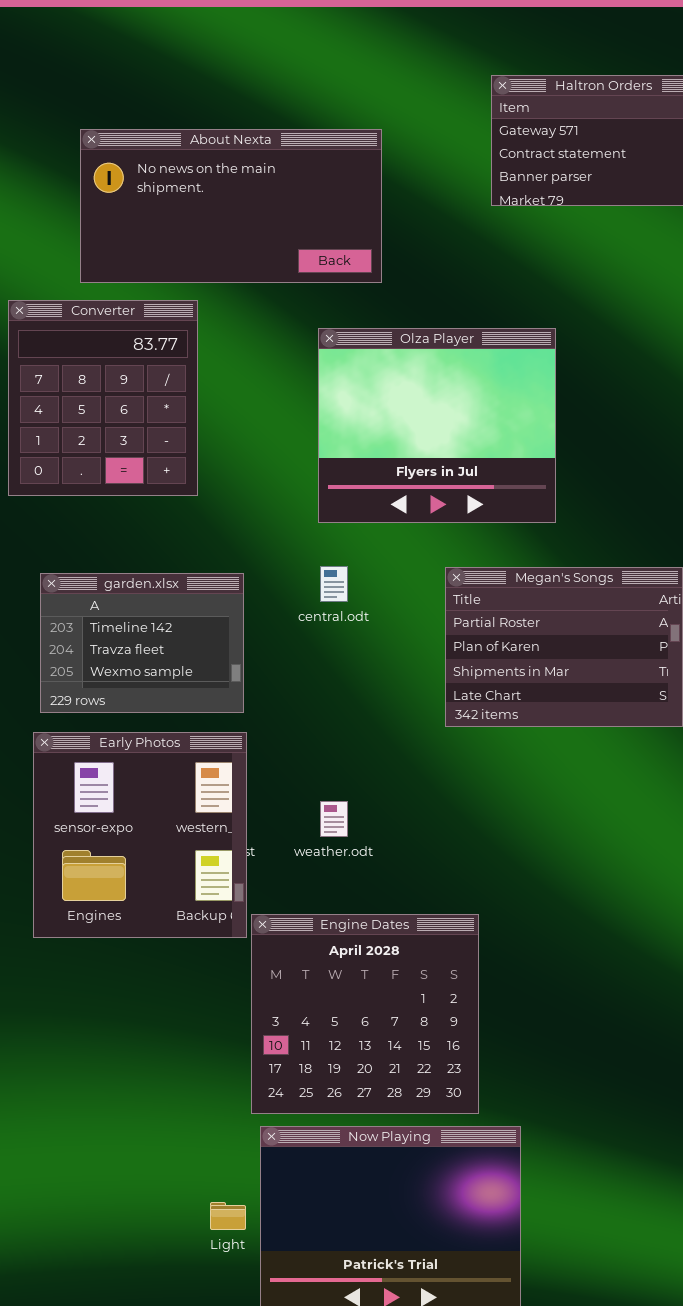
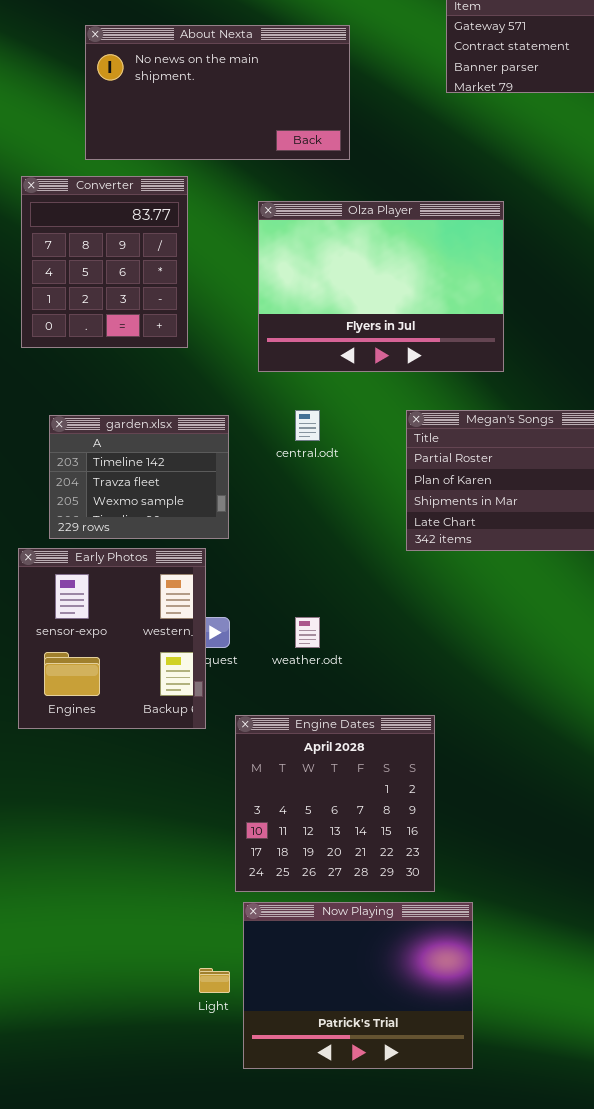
Olza Player: [318,328,556,523] -> [258,201,504,372], resized
Early Photos: [33,732,247,938] -> [18,548,206,729], moved

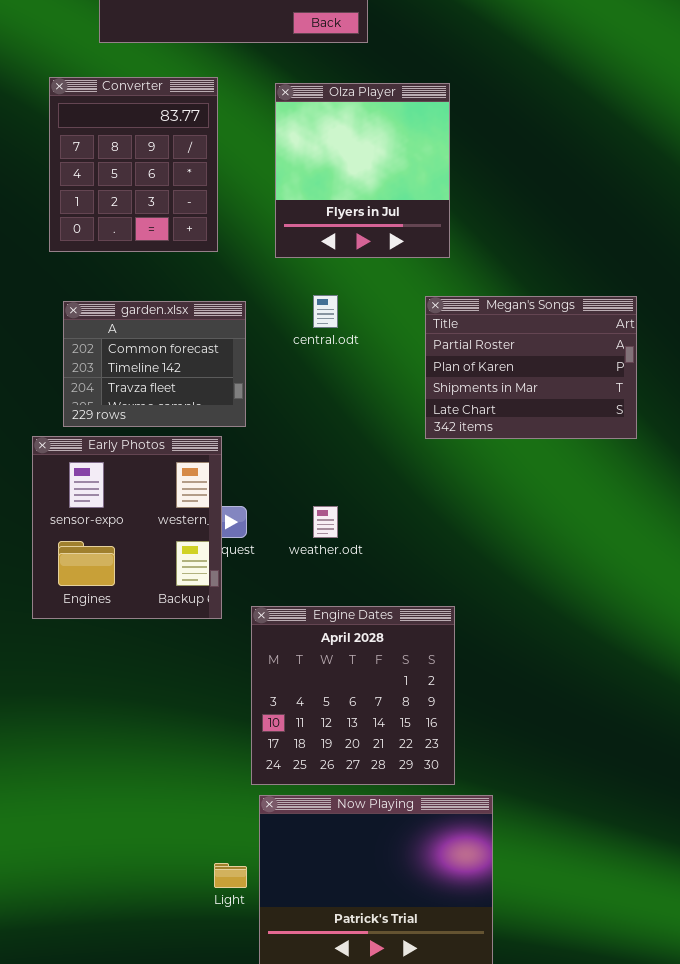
Converter: [21,176,188,348] -> [49,77,218,252], moved
Olza Player: [258,201,504,372] -> [275,83,450,258], resized
garden.xlsx: [49,415,229,539] -> [63,301,246,427], scrolled up 1 row

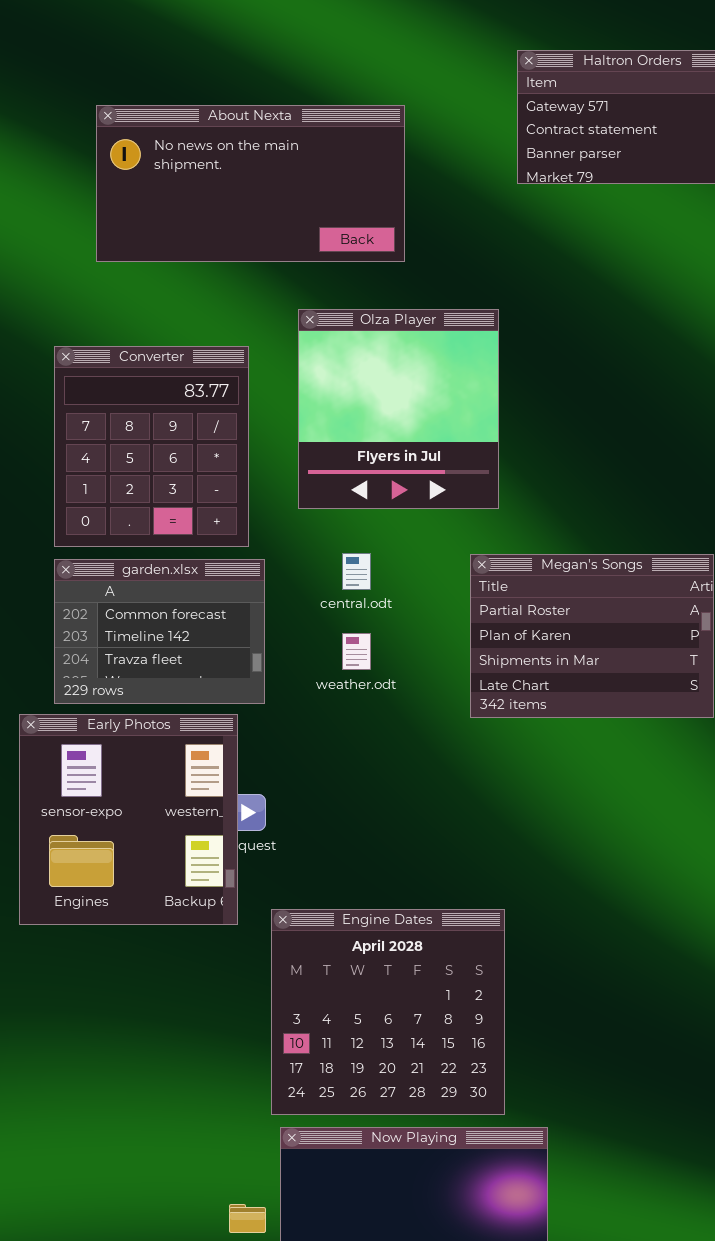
Converter: [49,77,218,252] -> [54,346,249,547], moved
weather.odt: [313,506,338,538] -> [342,633,371,670], moved

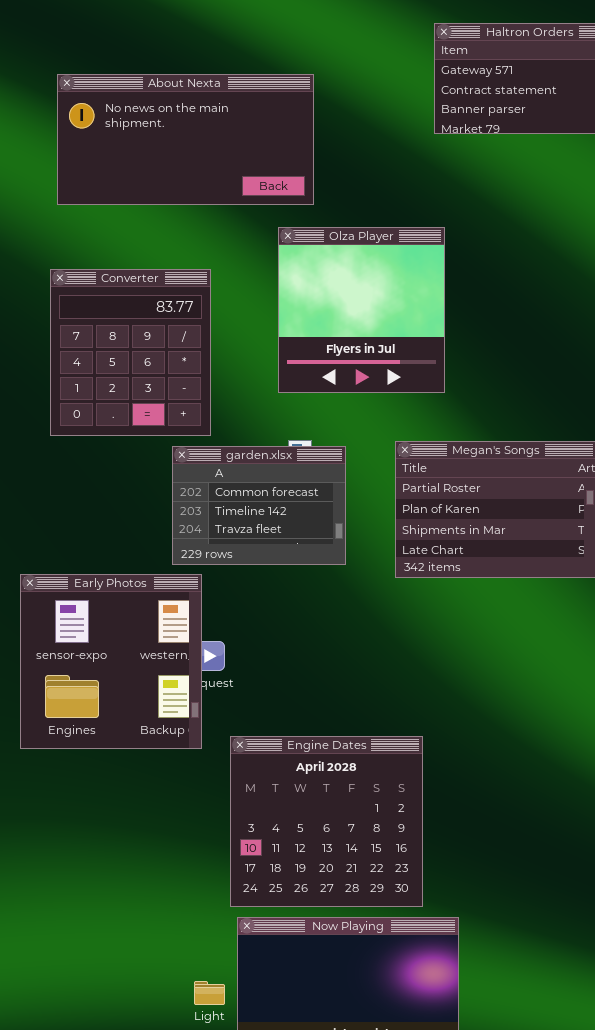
About Nexta: [96,105,405,262] -> [57,74,314,205], moved
Olza Player: [298,309,499,509] -> [278,227,445,393], moved
garden.xlsx: [54,559,265,704] -> [172,446,346,565], moved

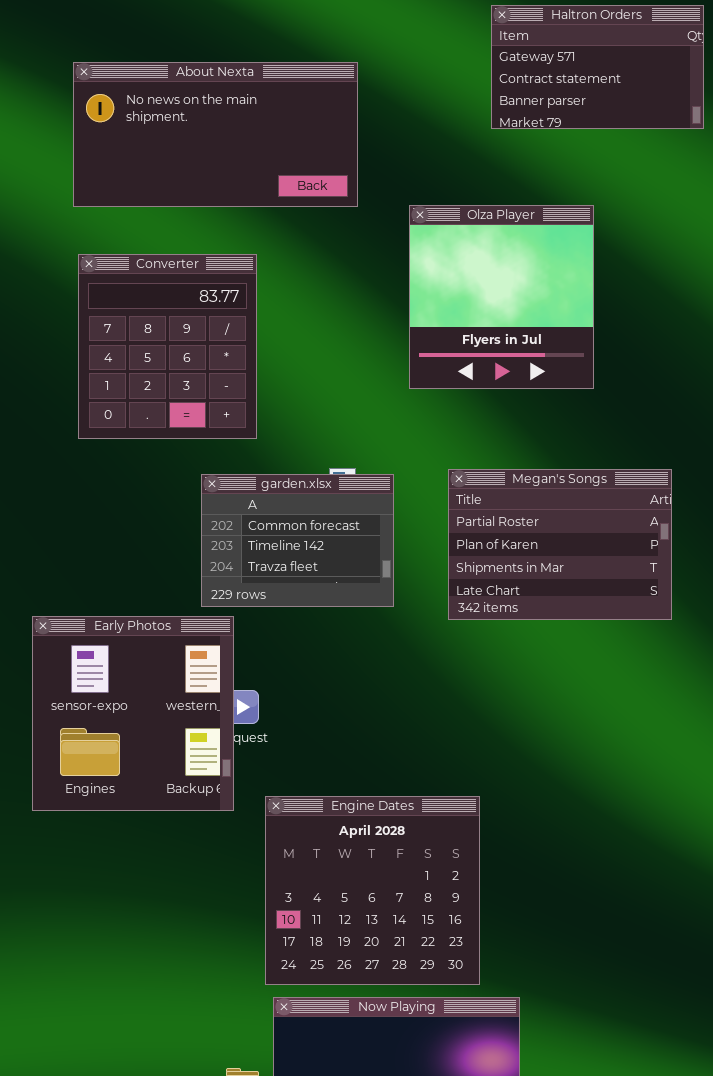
Olza Player: [278,227,445,393] -> [409,205,594,389], moved
Converter: [50,269,211,436] -> [78,254,257,439], moved

